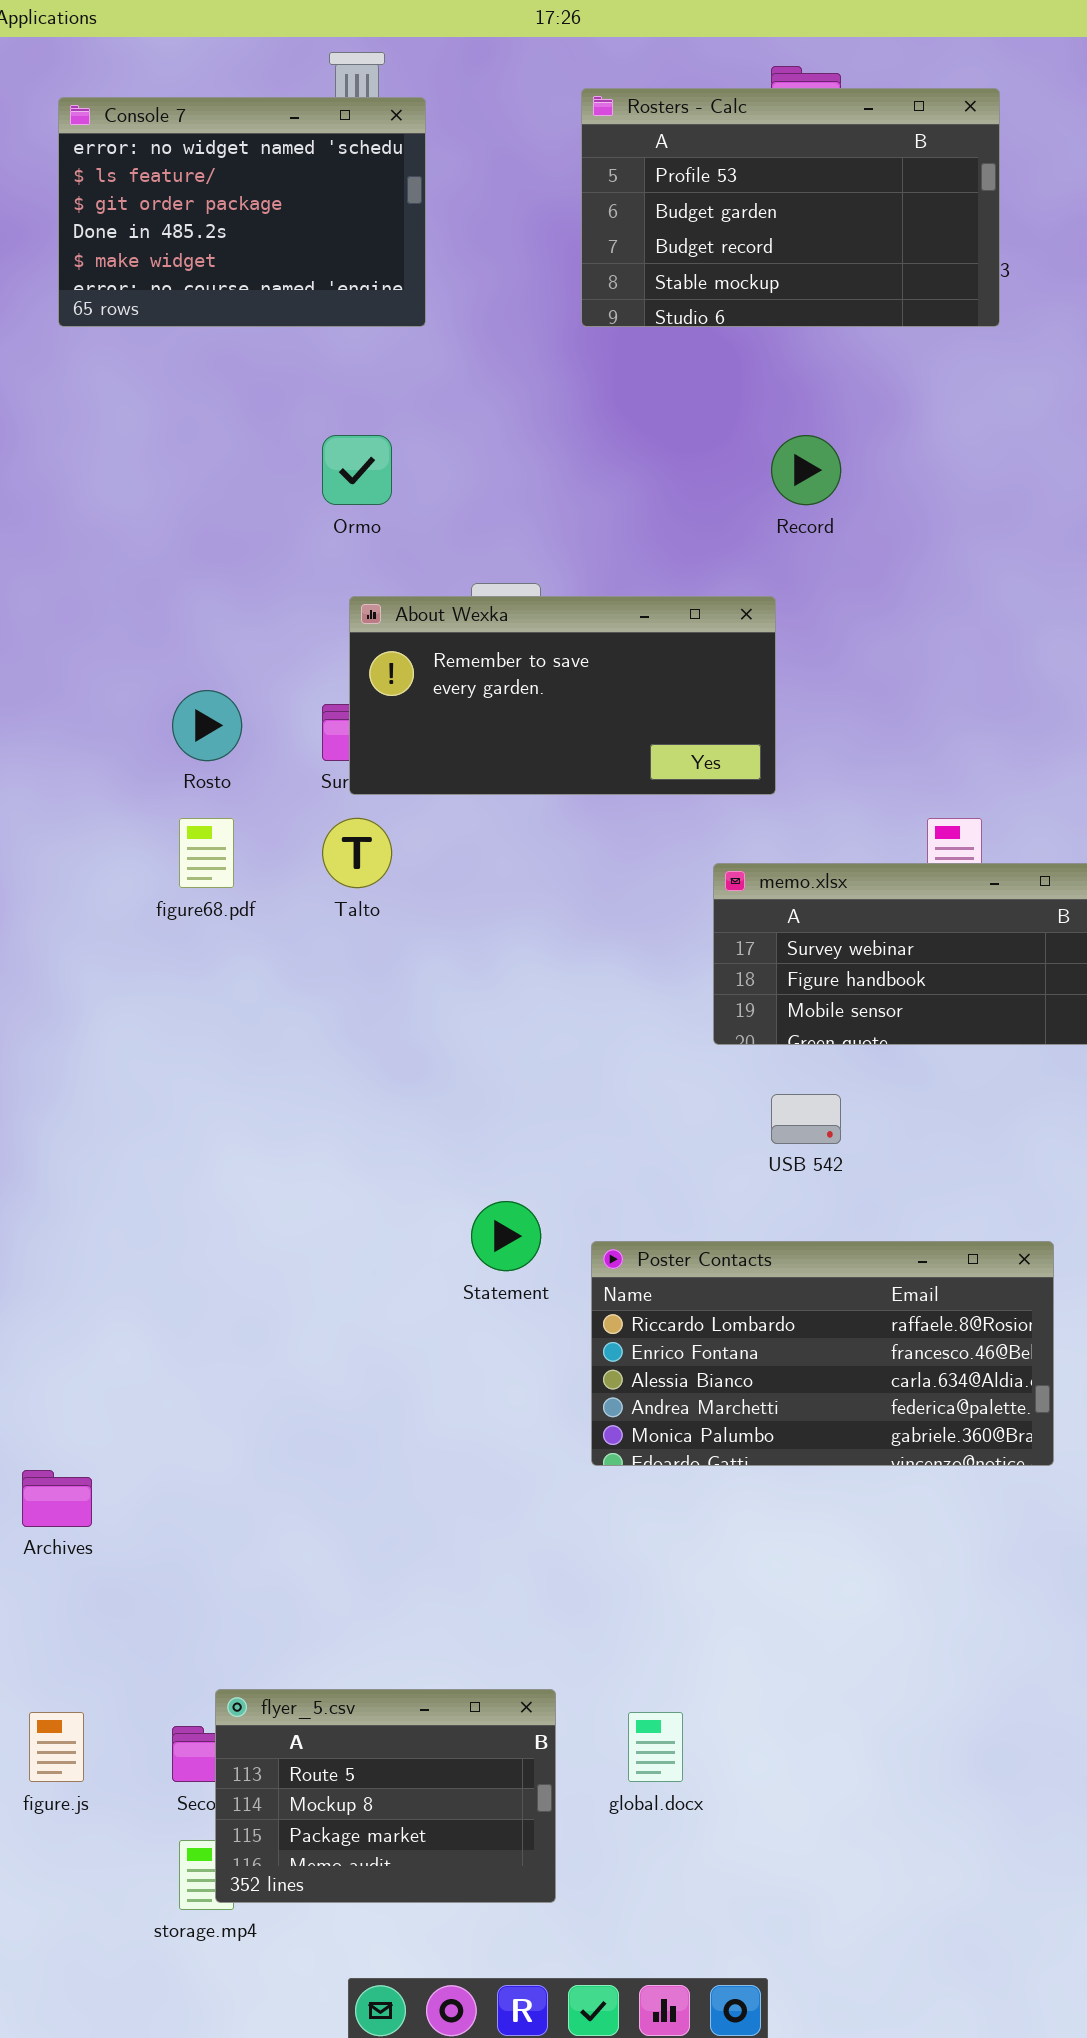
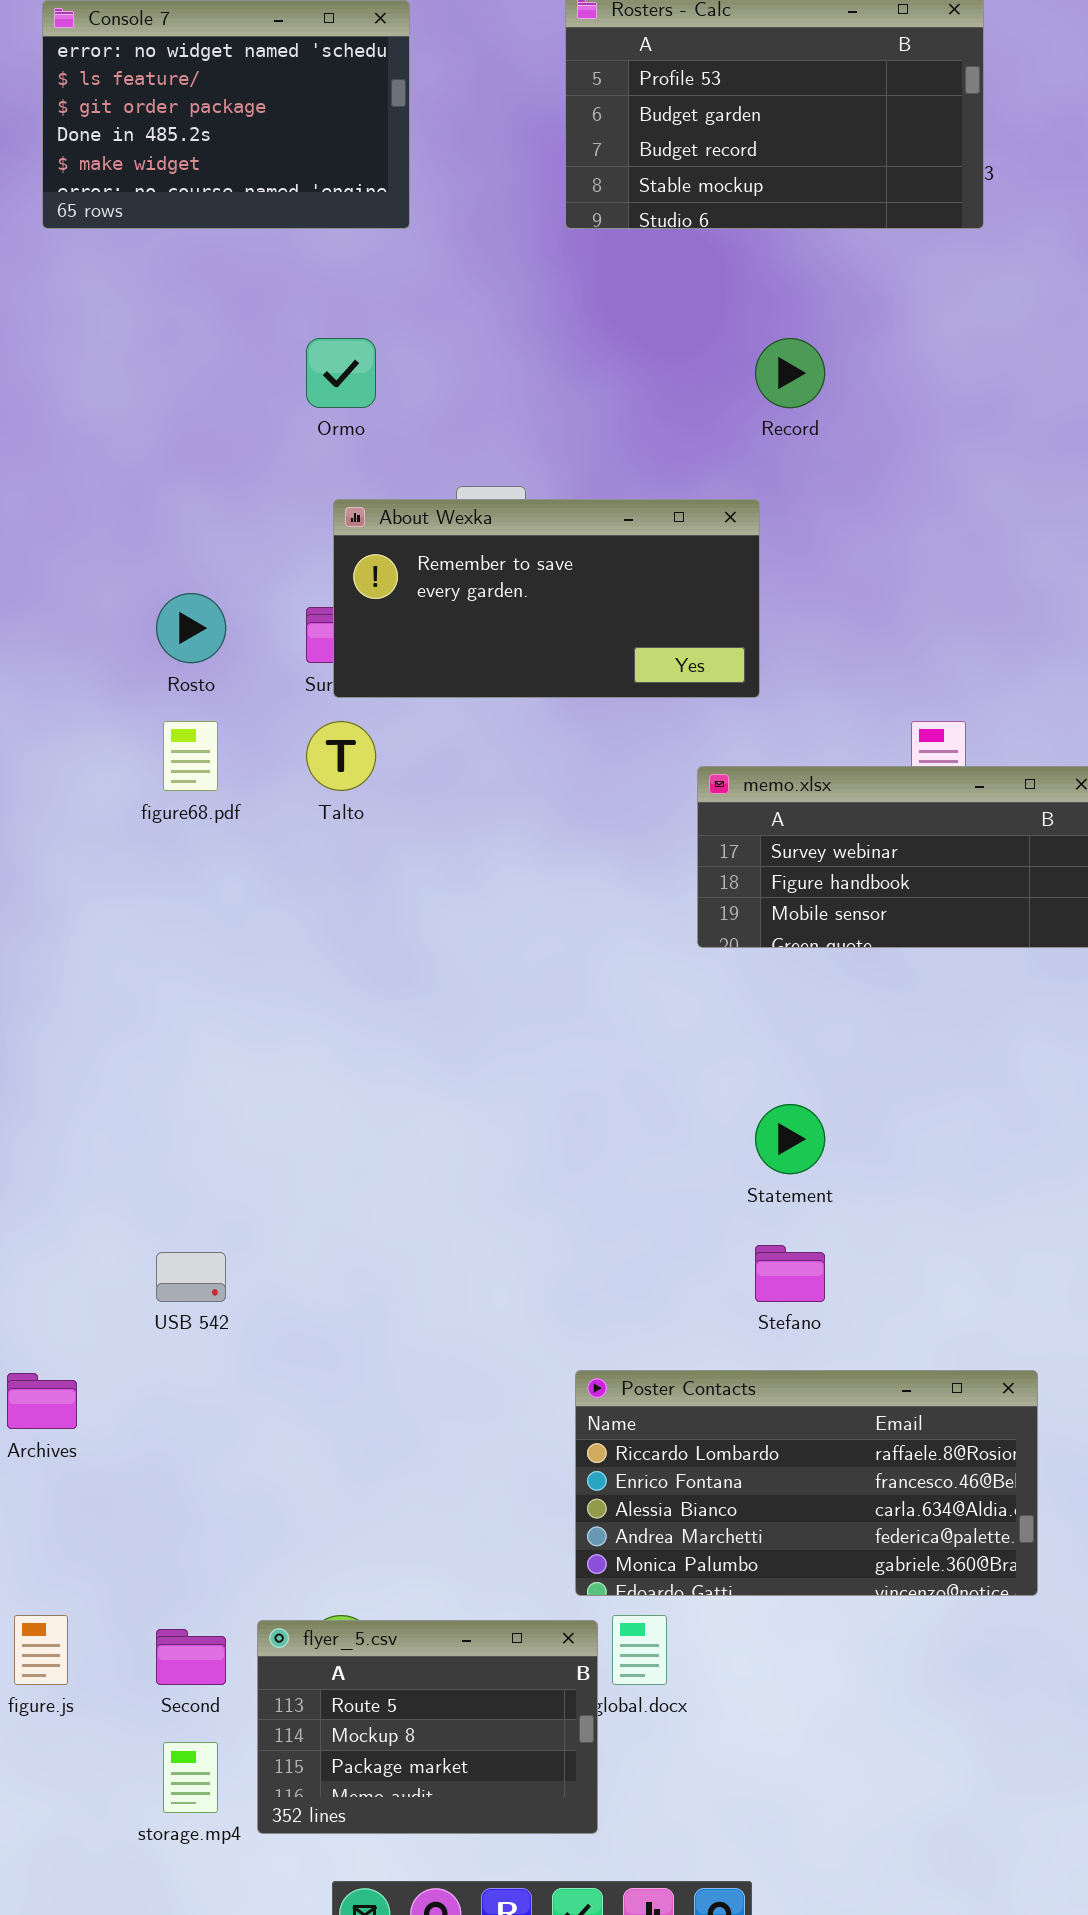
USB 542: [771,1094,841,1144] -> [156,1252,226,1302], moved
Statement: [471,1201,541,1271] -> [755,1104,825,1174], moved
Poster Contacts: [591,1241,1054,1466] -> [575,1370,1038,1596], moved
flyer_5.csv: [215,1689,556,1903] -> [257,1620,598,1834], moved

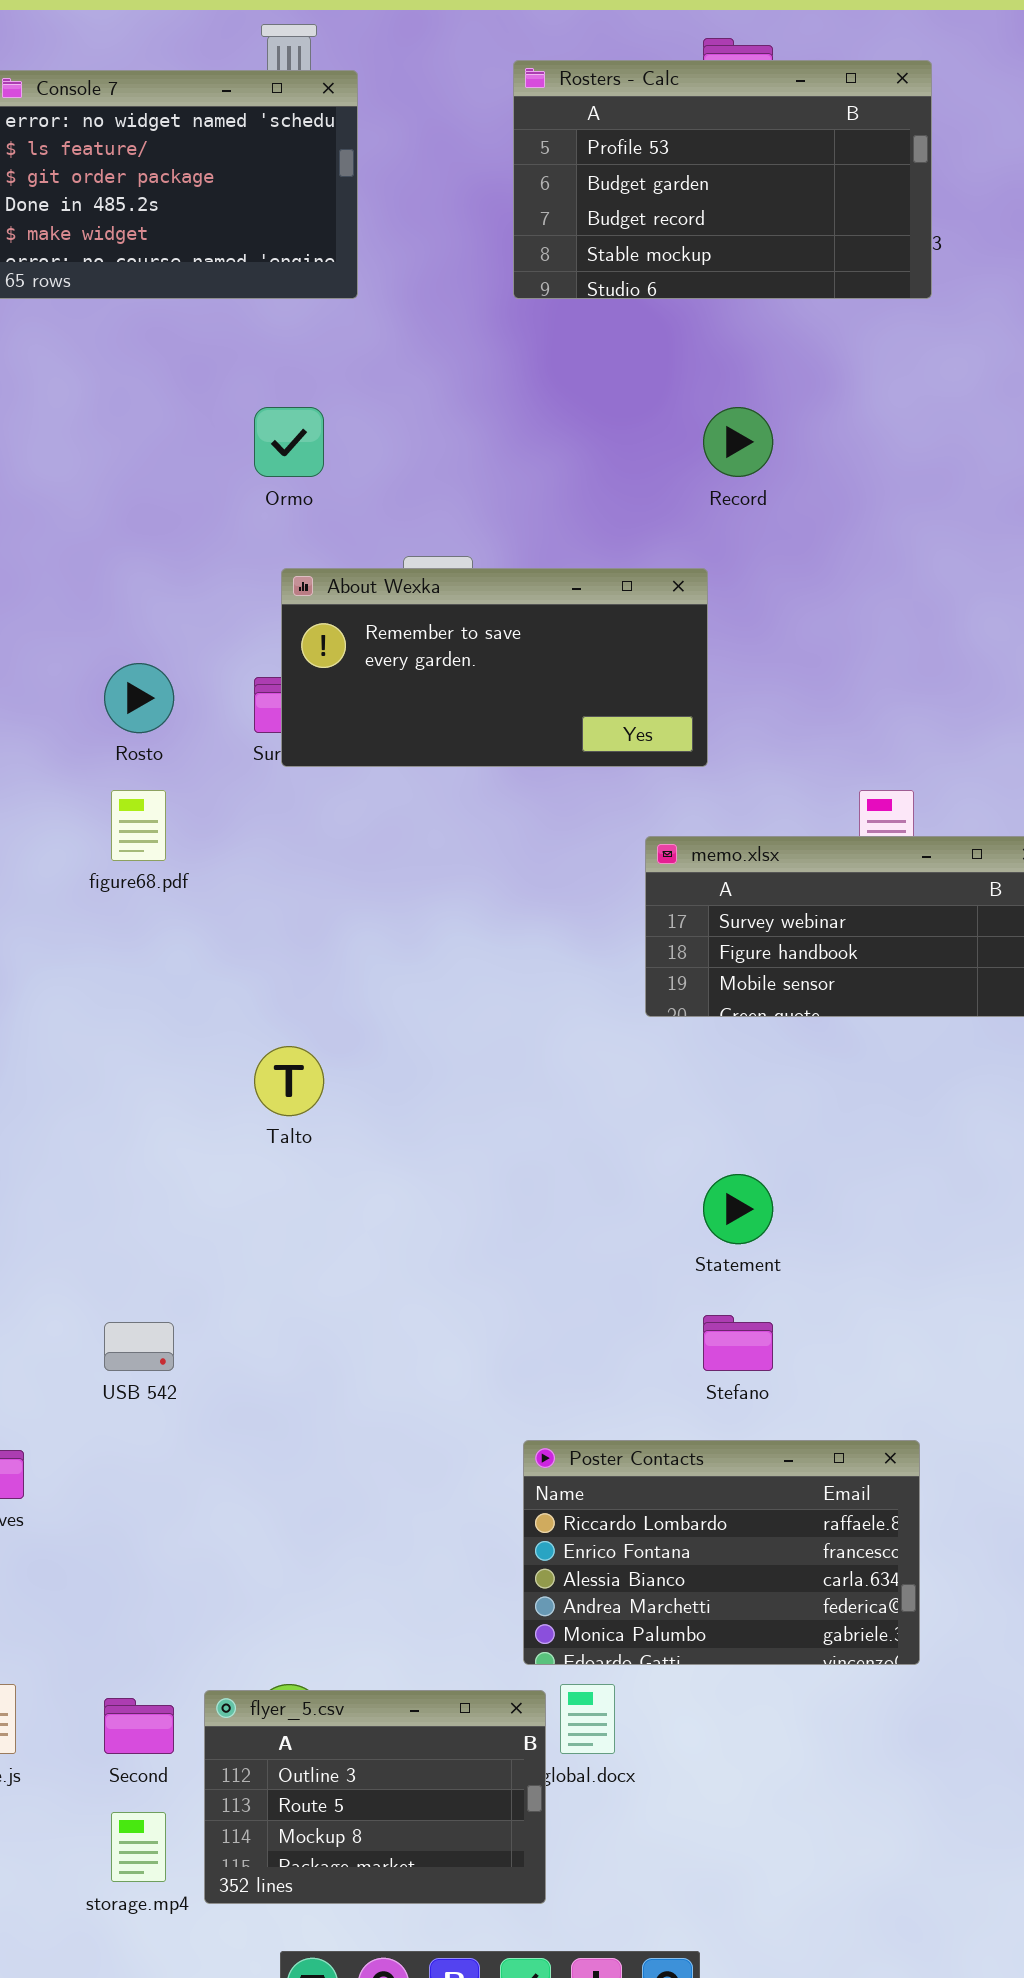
Talto: [306,721,376,791] -> [254,1046,324,1116], moved
Poster Contacts: [575,1370,1038,1596] -> [523,1440,920,1665], resized
flyer_5.csv: [257,1620,598,1834] -> [204,1690,546,1904], scrolled up 1 row

